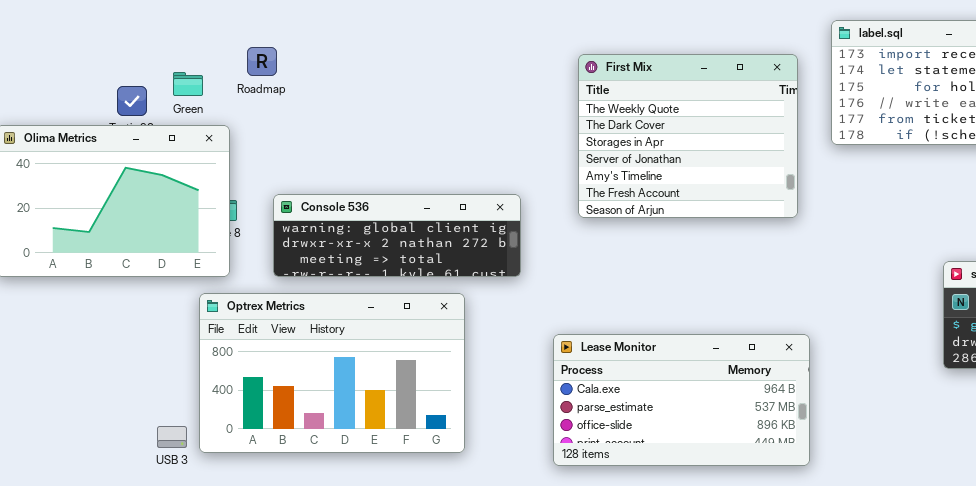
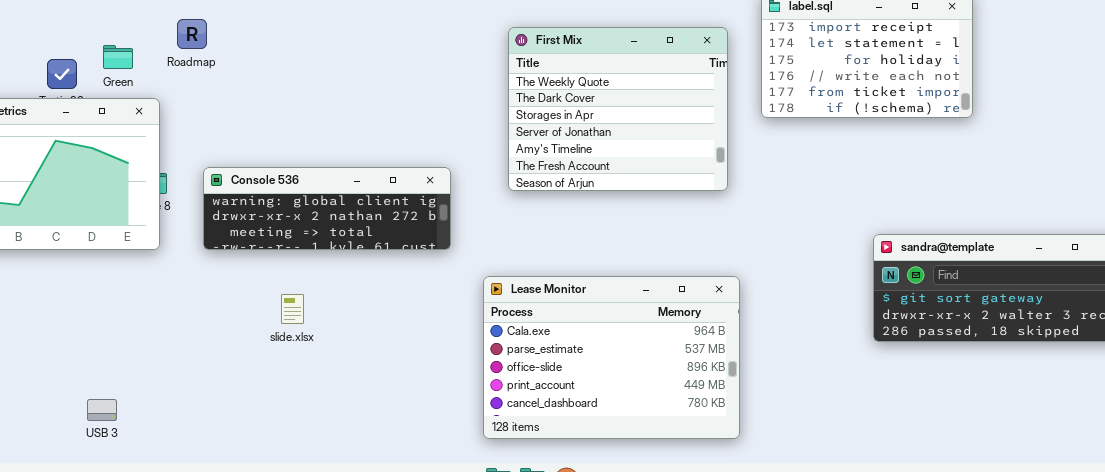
Optrex Metrics: [199,293,465,453] -> none, closed
Lease Monitor: [553,334,810,466] -> [483,276,740,439], resized

